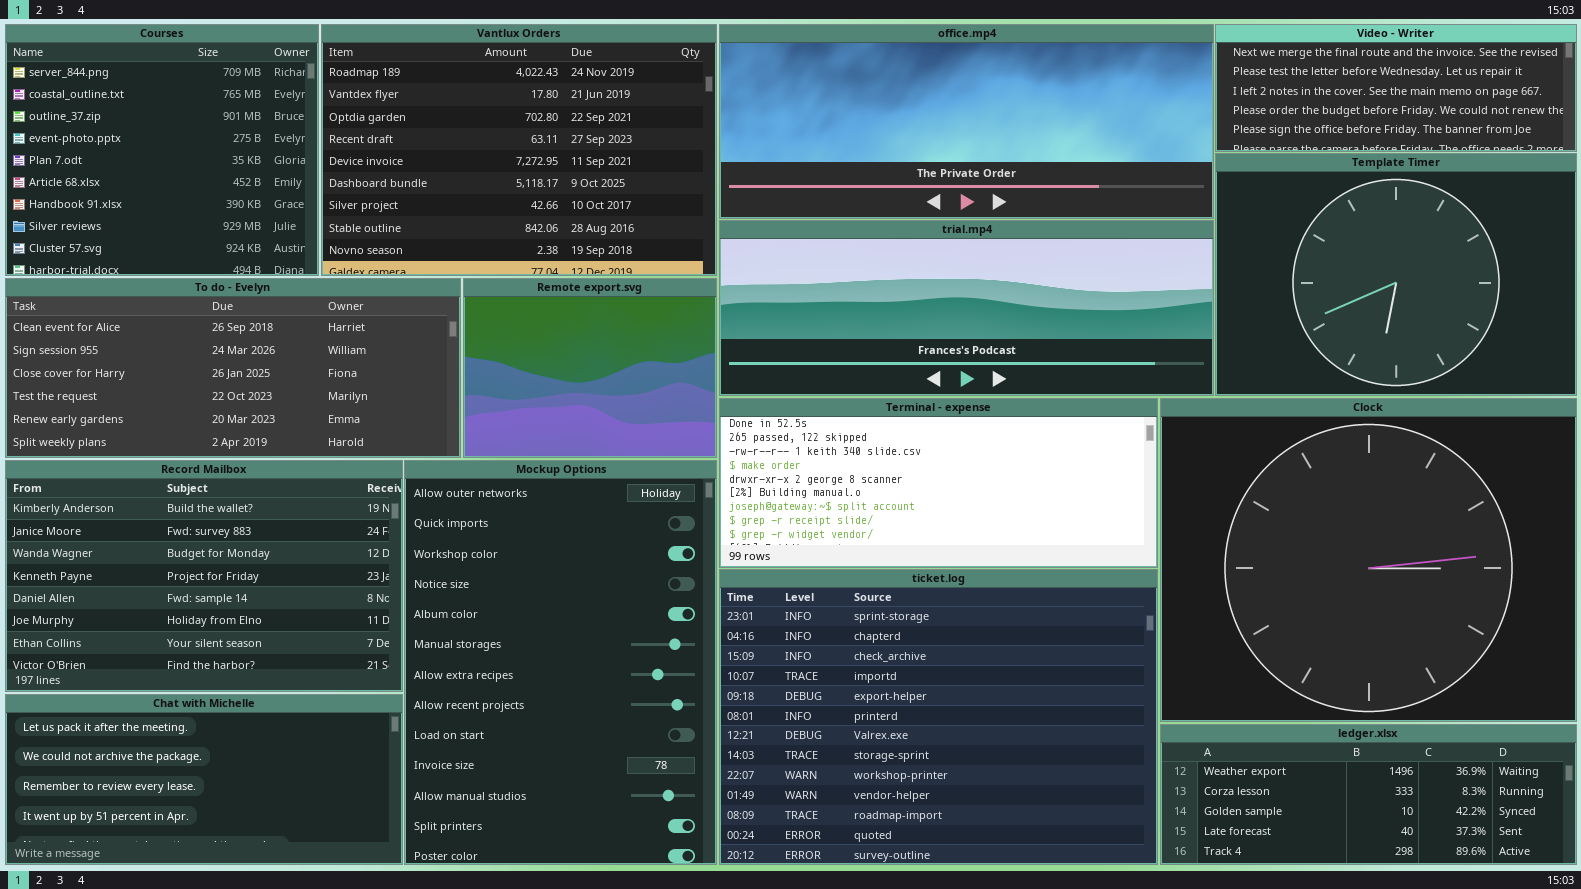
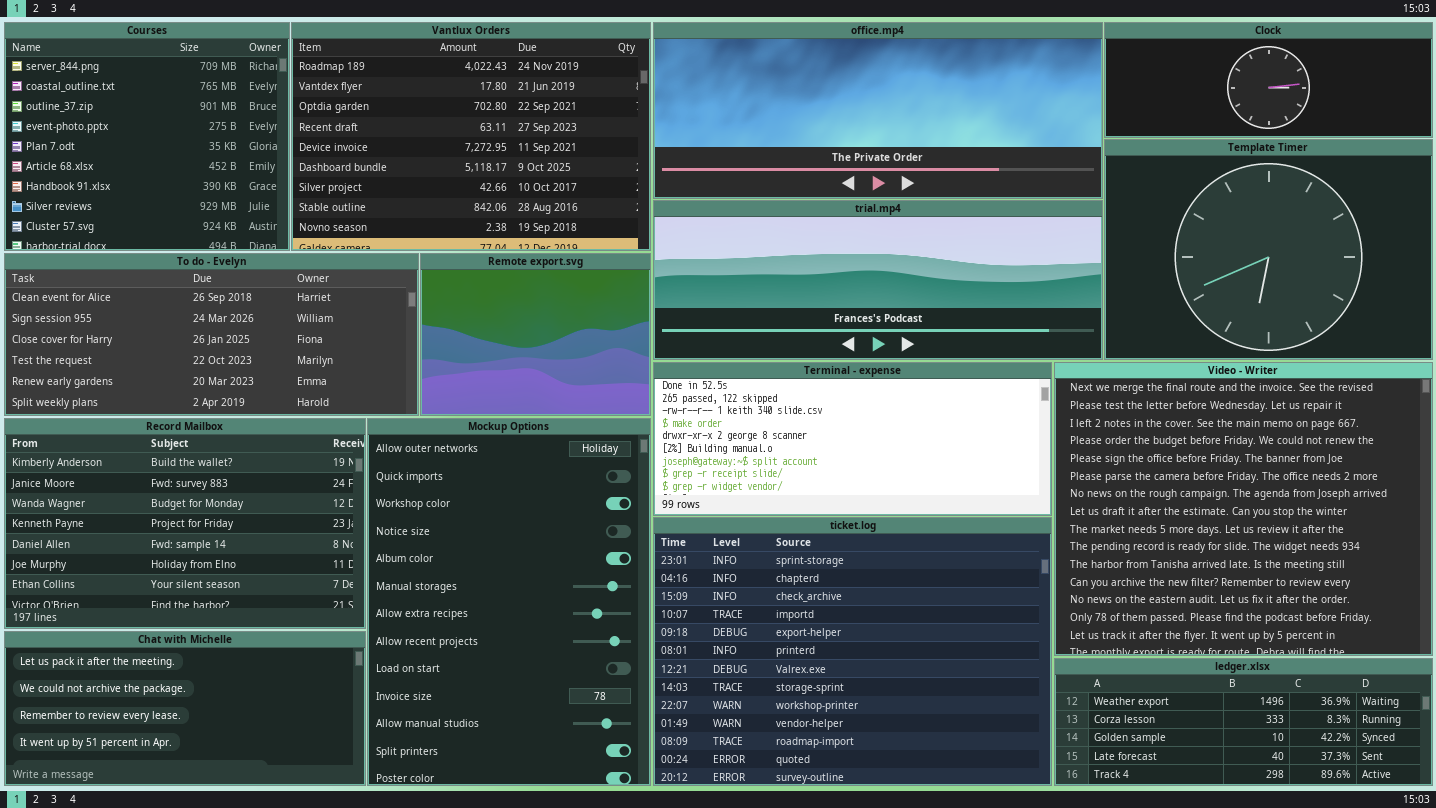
Video - Writer: [1215,24,1577,152] -> [1054,362,1433,656], moved, resized
Clock: [1160,398,1577,722] -> [1104,22,1433,138], moved, resized

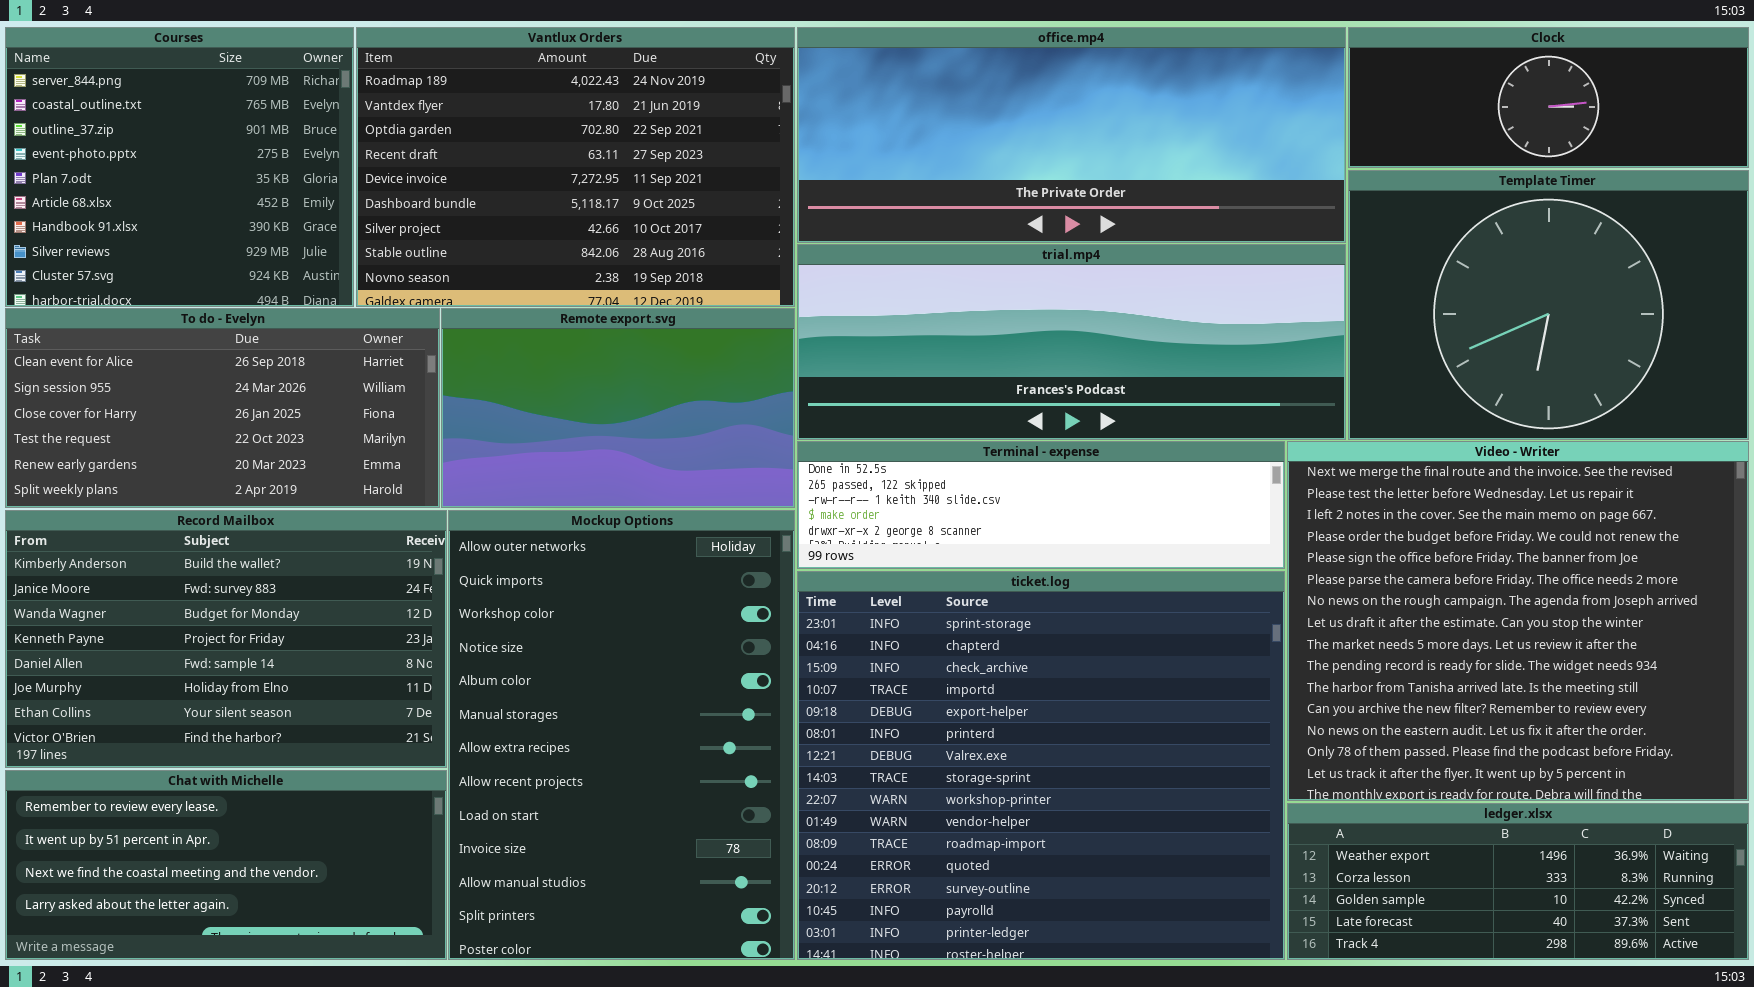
To do - Evelyn: [4,253,419,416] -> [5,308,440,508], resized
Remote export.svg: [420,253,651,416] -> [441,308,795,508], resized
Terminal - expense: [653,362,1052,516] -> [797,441,1285,569], resized
ticket.log: [653,517,1052,786] -> [797,571,1285,960], resized
Chat with Michelle: [4,631,366,786] -> [5,770,447,960], scrolled down 2 rows

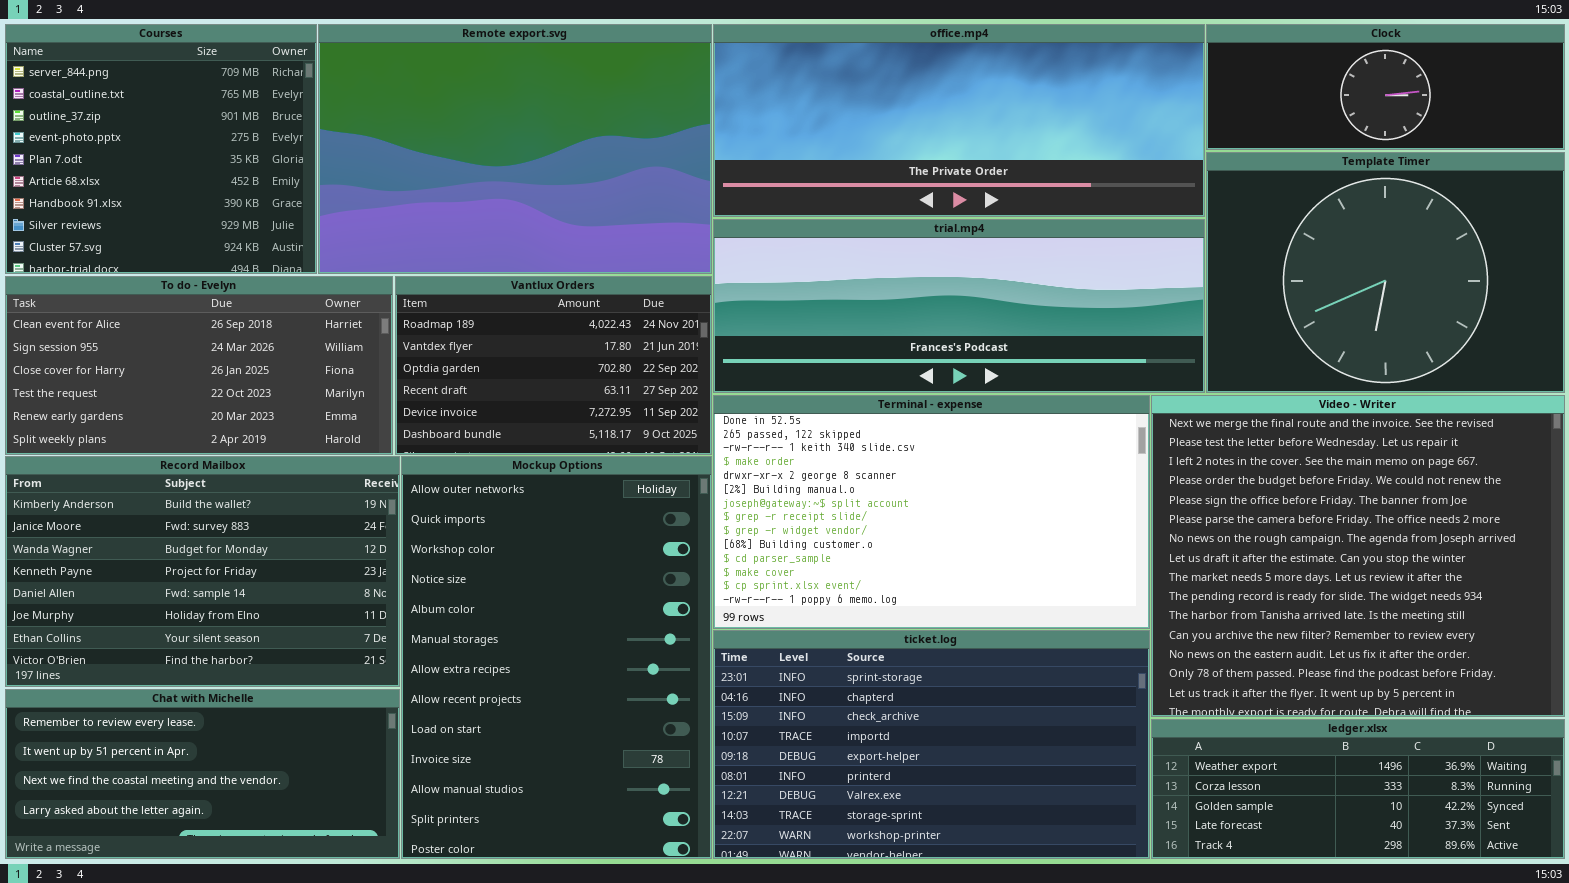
Vantlux Orders: [356,27,795,307] -> [395,276,712,455], moved, resized
Remote export.svg: [441,308,795,508] -> [318,24,712,274], moved, resized
Terminal - expense: [797,441,1285,569] -> [713,395,1150,629], resized
ticket.log: [797,571,1285,960] -> [713,630,1150,859], resized

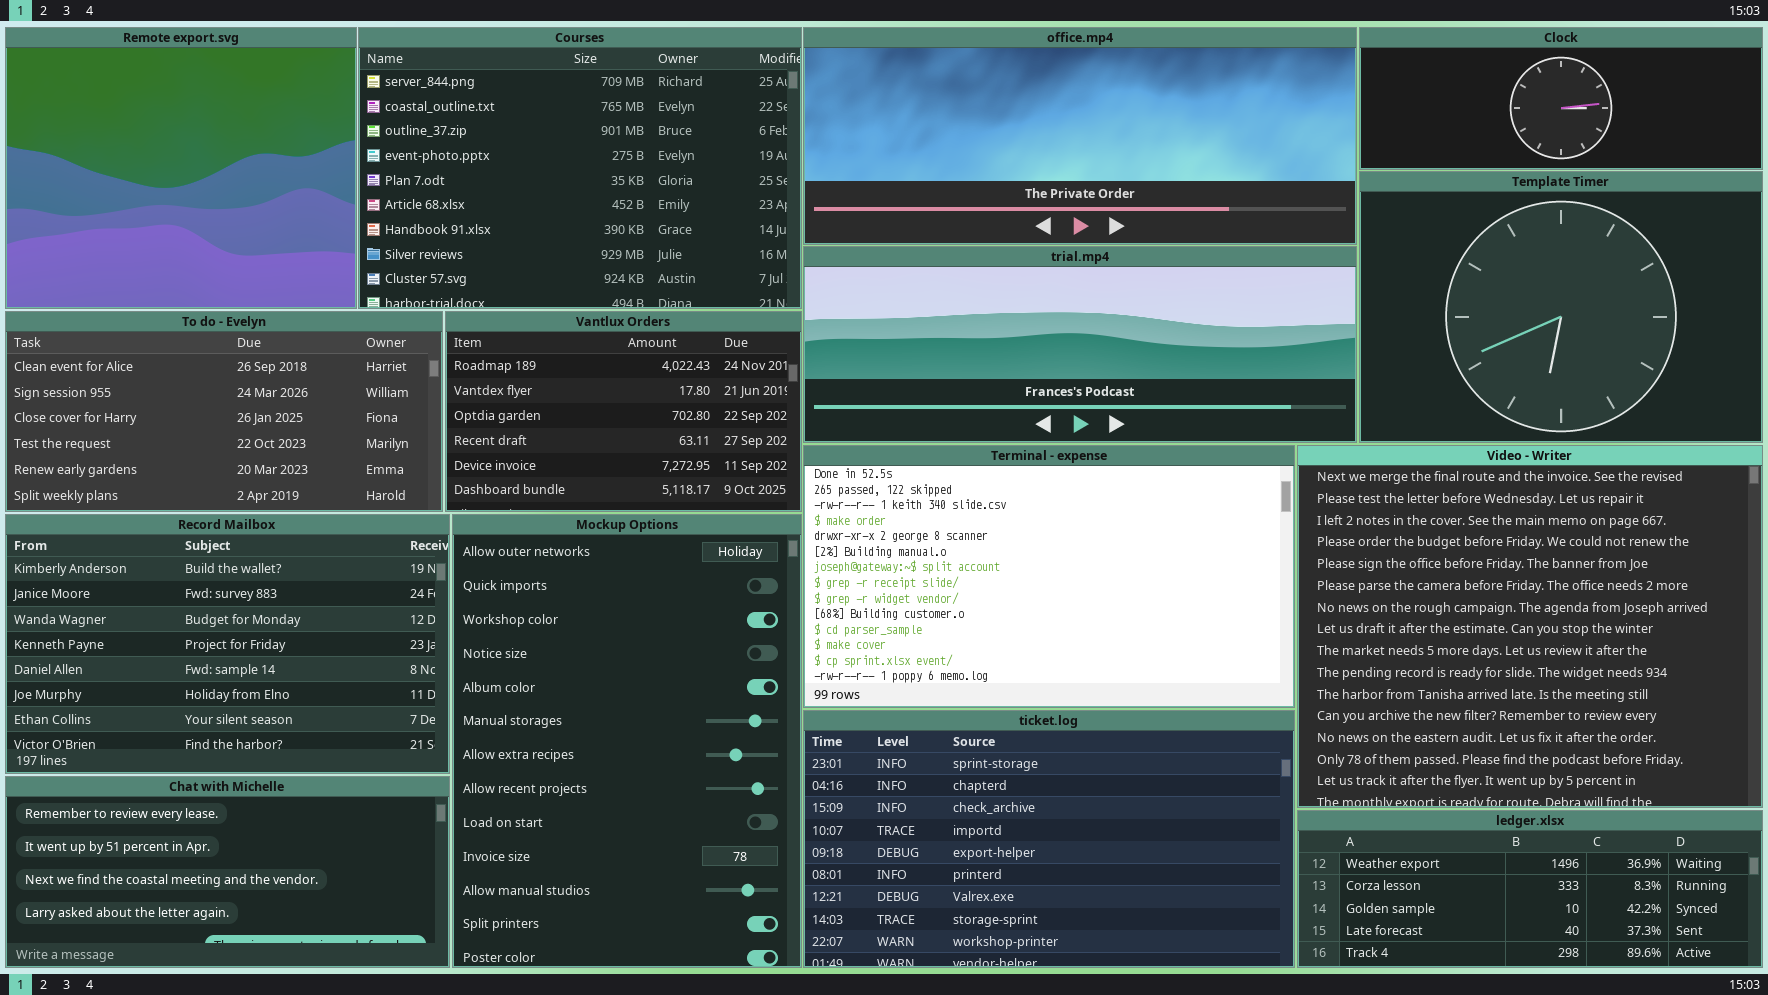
Courses: [5,24,317,274] -> [358,27,802,309], moved, resized
Remote export.svg: [318,24,712,274] -> [5,27,357,309], moved, resized

